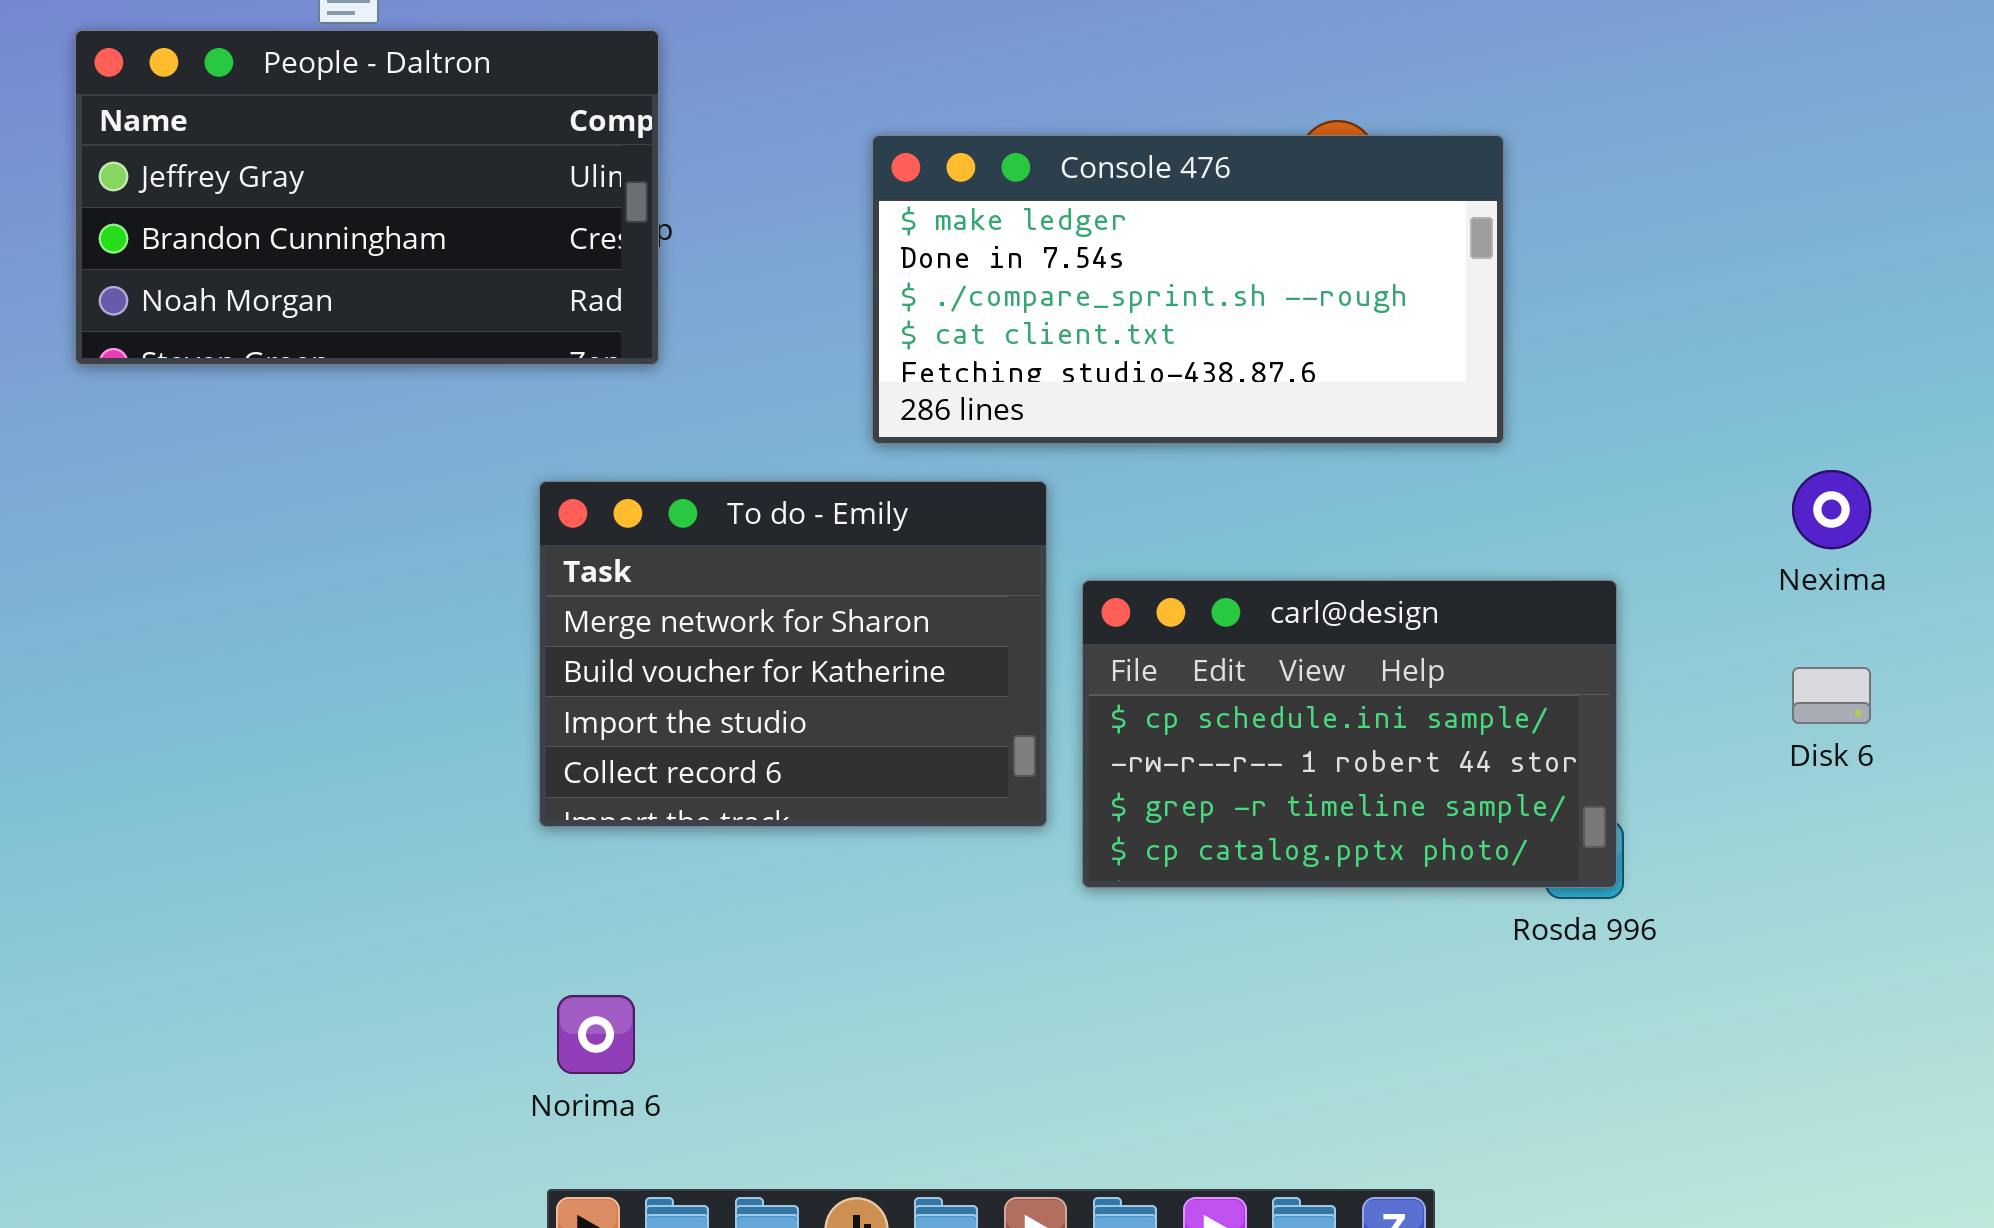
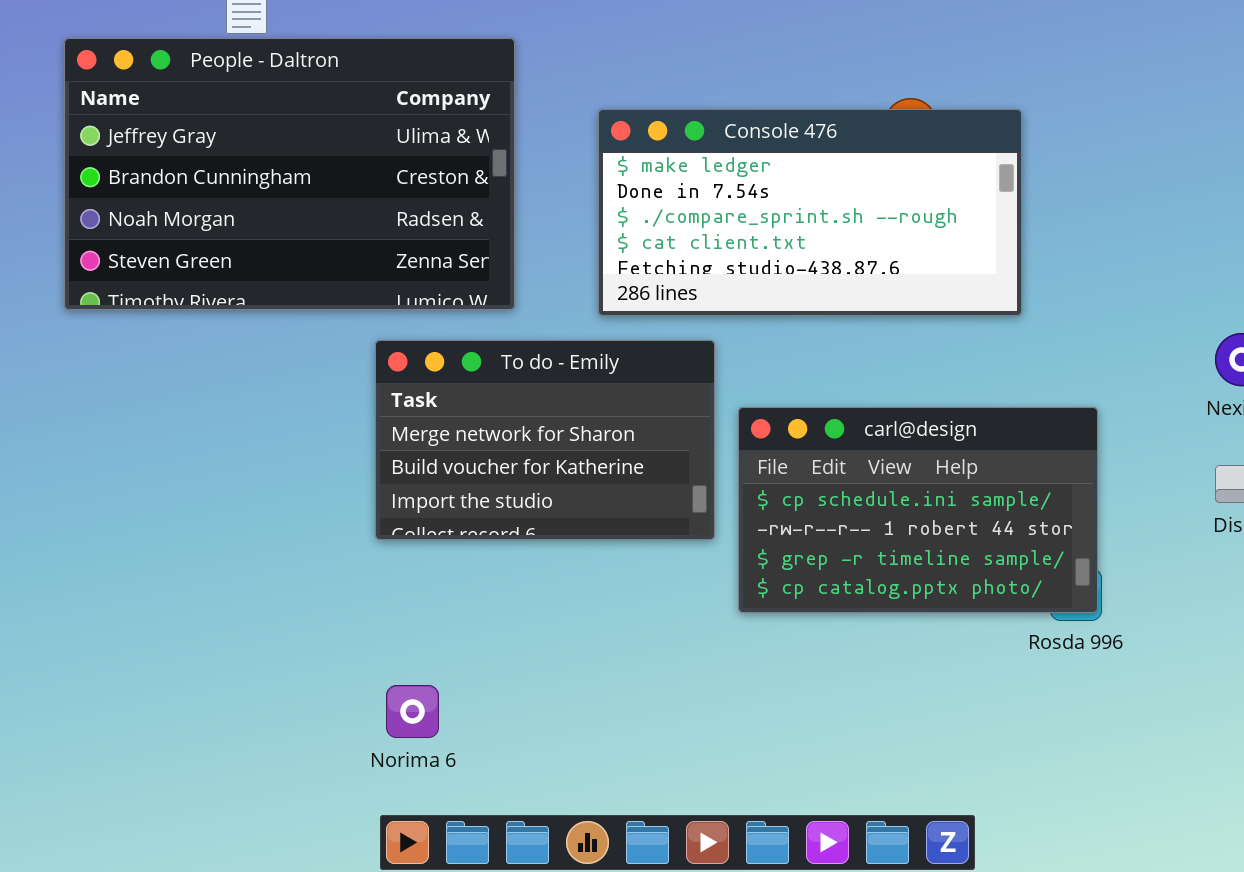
People - Daltron: [75,30,659,365] -> [64,38,515,310], resized
To do - Emily: [539,481,1047,827] -> [375,340,715,540], resized

